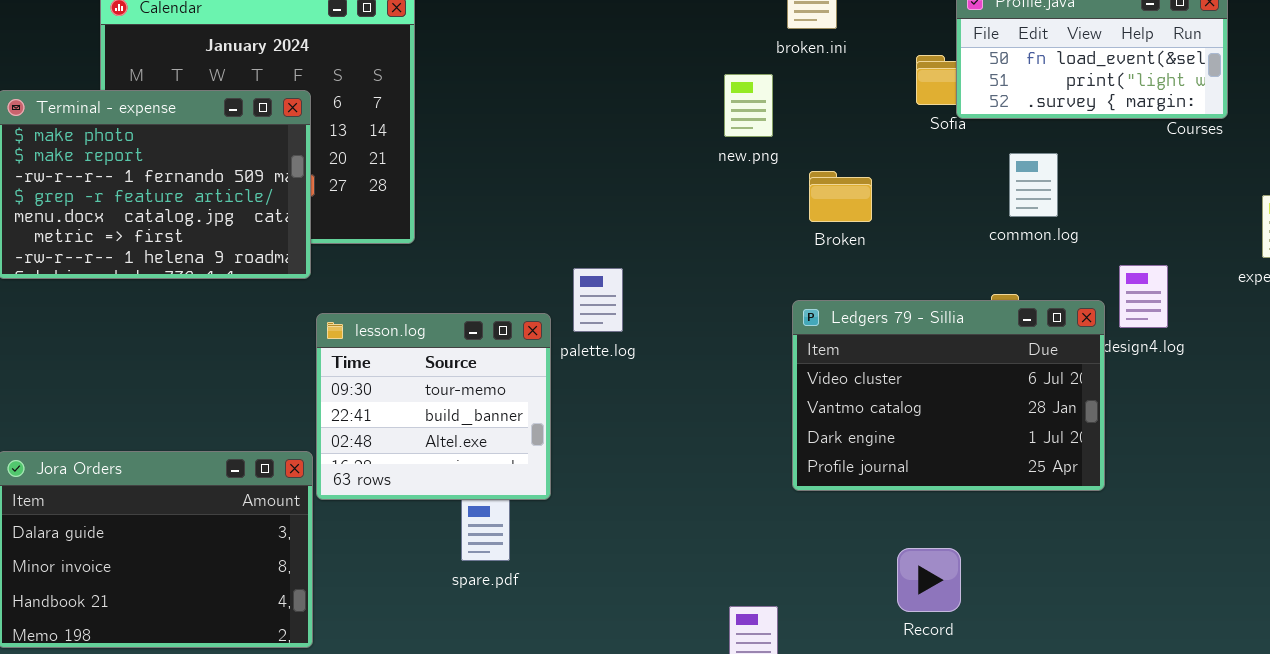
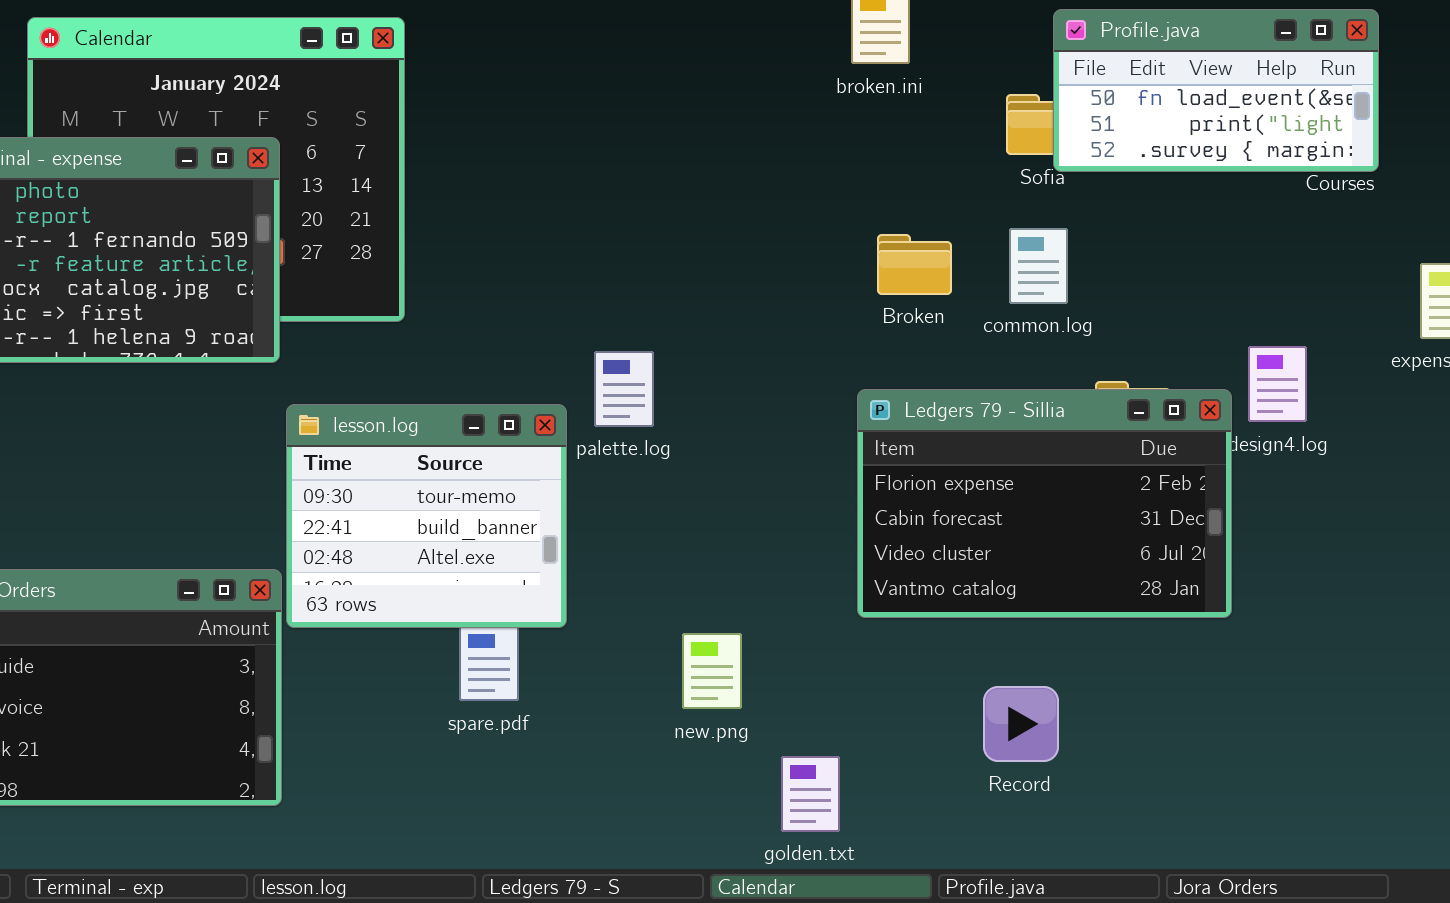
new.png: [724,74,773,137] -> [682,633,742,709], moved
common.log: [1009,153,1058,217] -> [1009,228,1068,304], moved
Ledgers 79 - Sillia: [792,300,1105,491] -> [857,389,1232,618], scrolled up 2 rows

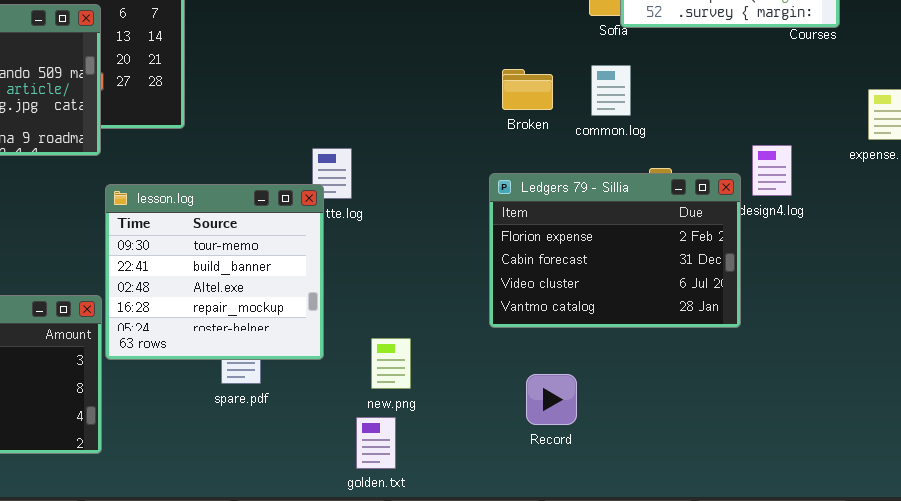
lesson.log: [286,404,567,628] -> [105,184,324,360], resized
Record: [983,686,1059,762] -> [526,374,577,425], moved
golden.txt: [781,756,840,832] -> [356,417,396,469], moved

